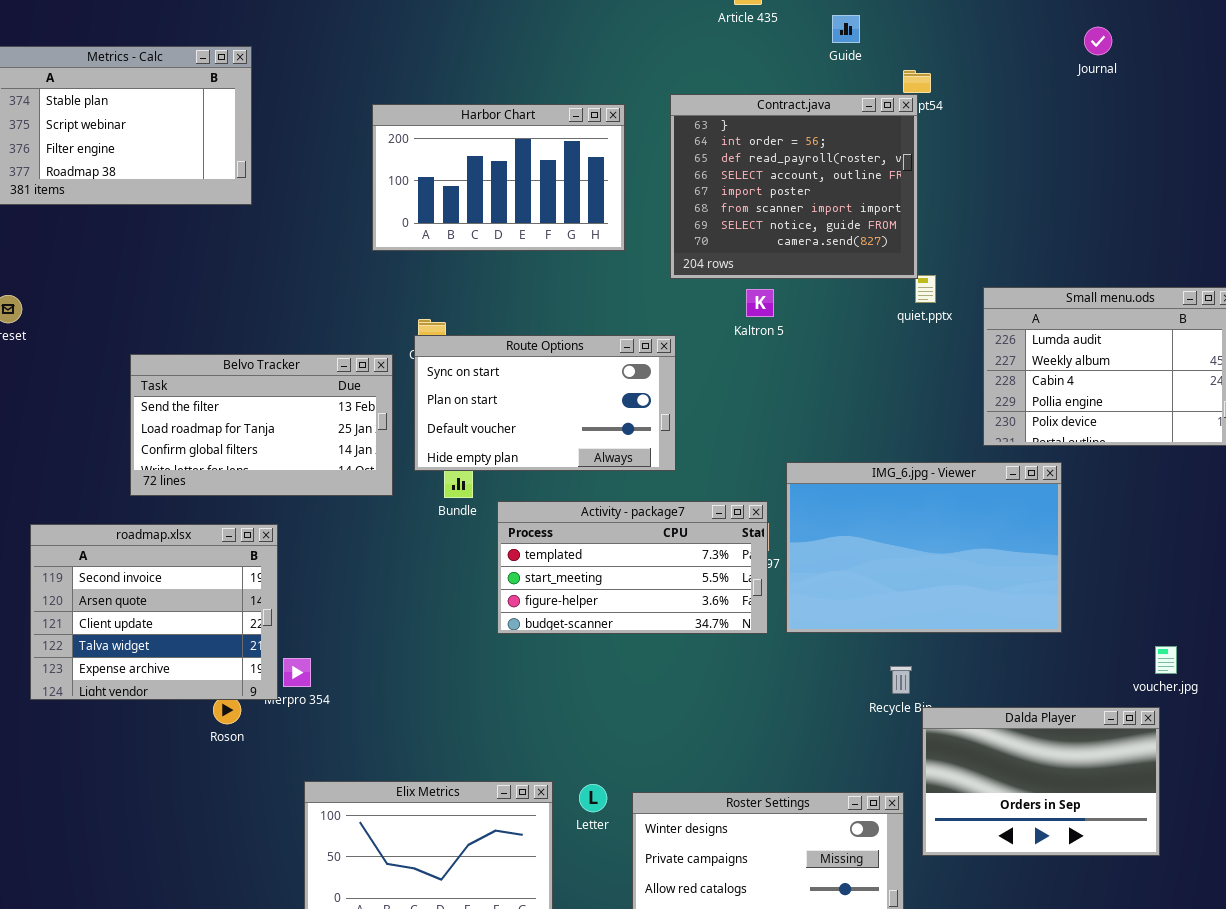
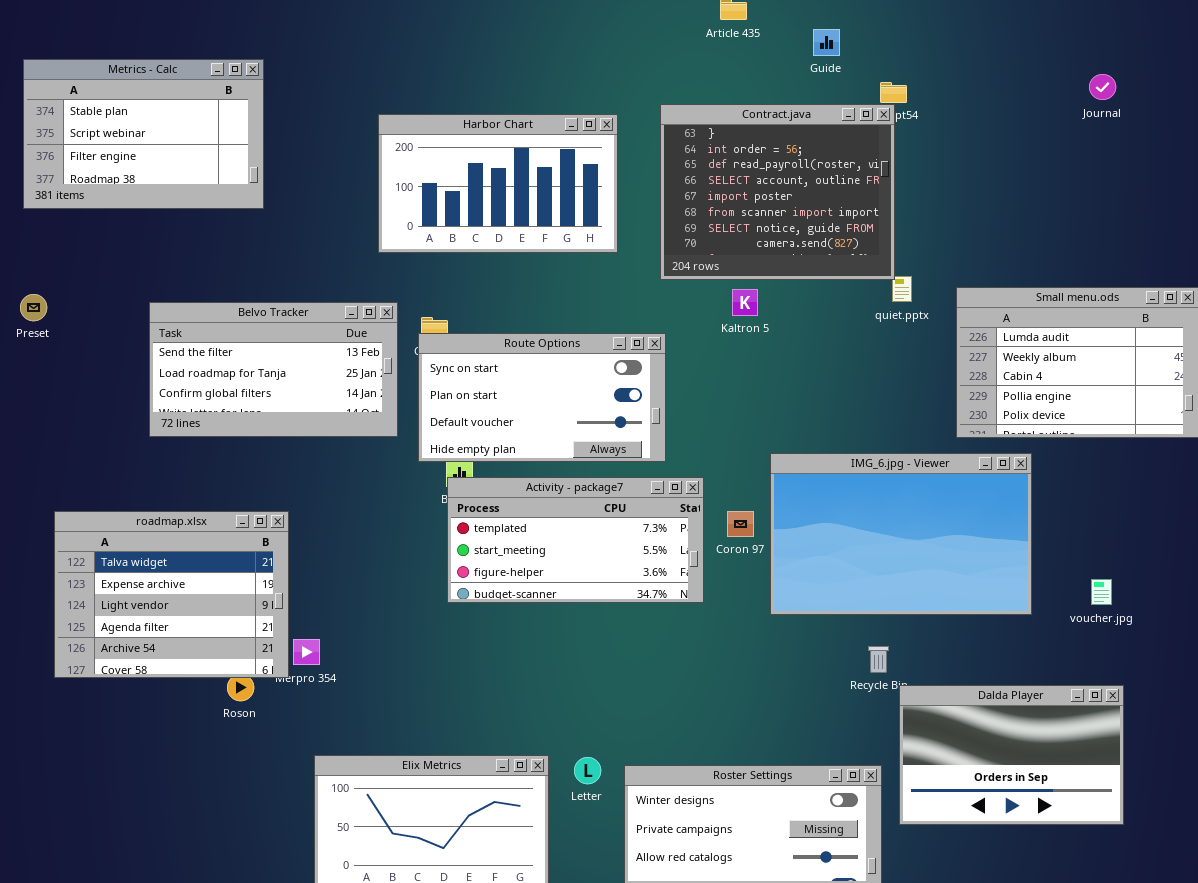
Journal: [1084,27,1112,55] -> [1089,74,1116,100], moved
Belvo Tracker: [130,354,393,496] -> [149,302,398,437], moved
Activity - package7: [497,501,768,634] -> [447,477,704,603], moved
roadmap.xlsx: [30,524,278,700] -> [54,511,289,678], scrolled down 3 rows
voucher.jpg: [1155,646,1177,674] -> [1091,579,1112,605], moved

